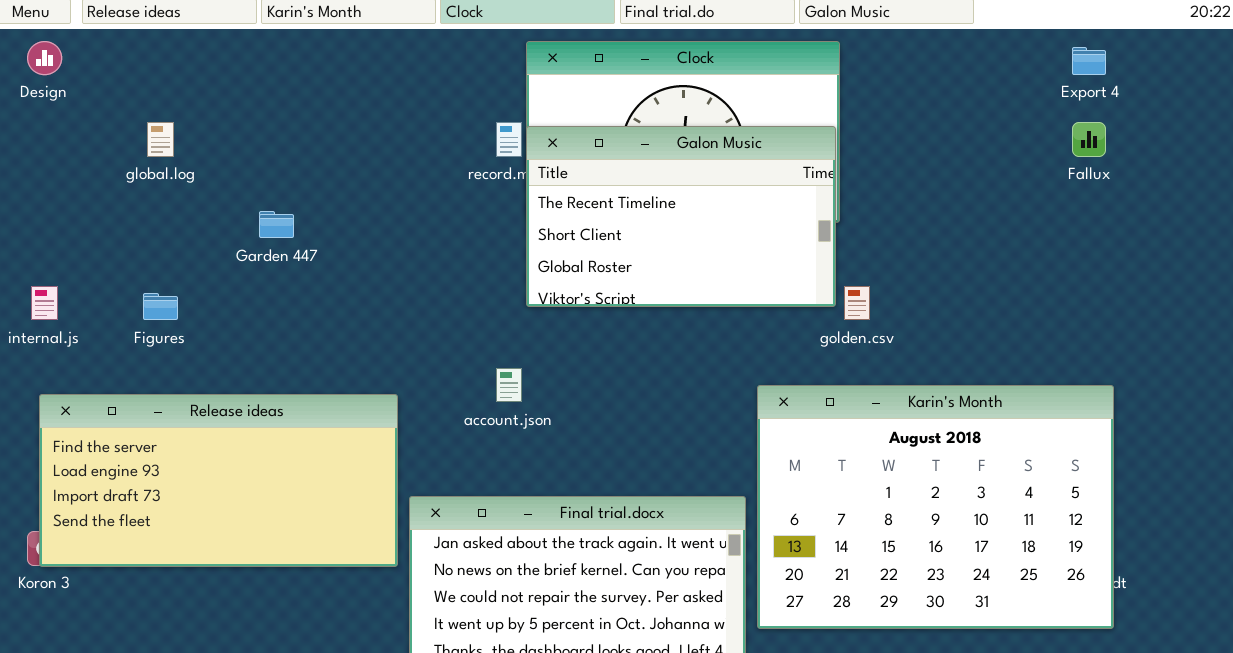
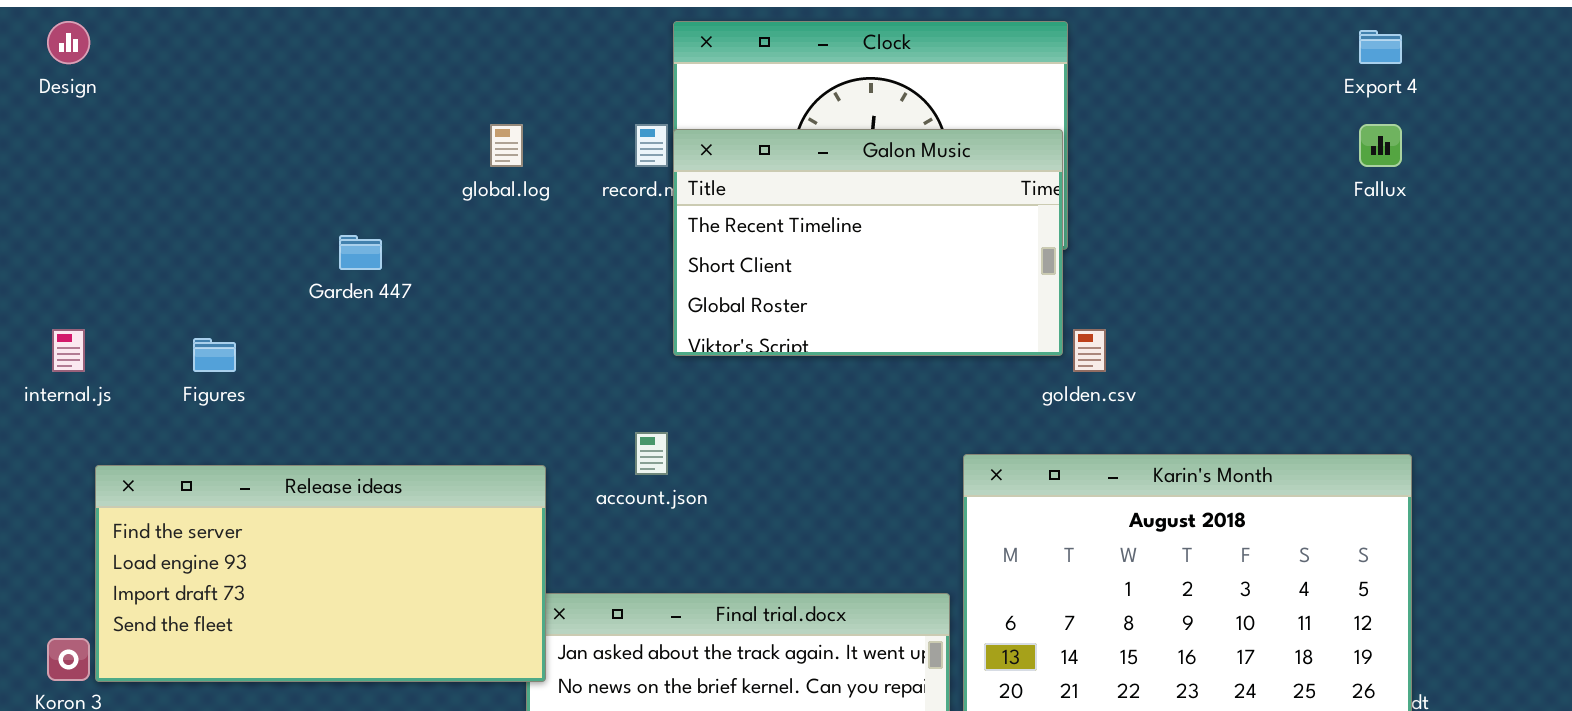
global.log: [147,122,174,157] -> [490,124,523,167], moved
Release ideas: [39,394,398,567] -> [95,465,546,682], moved

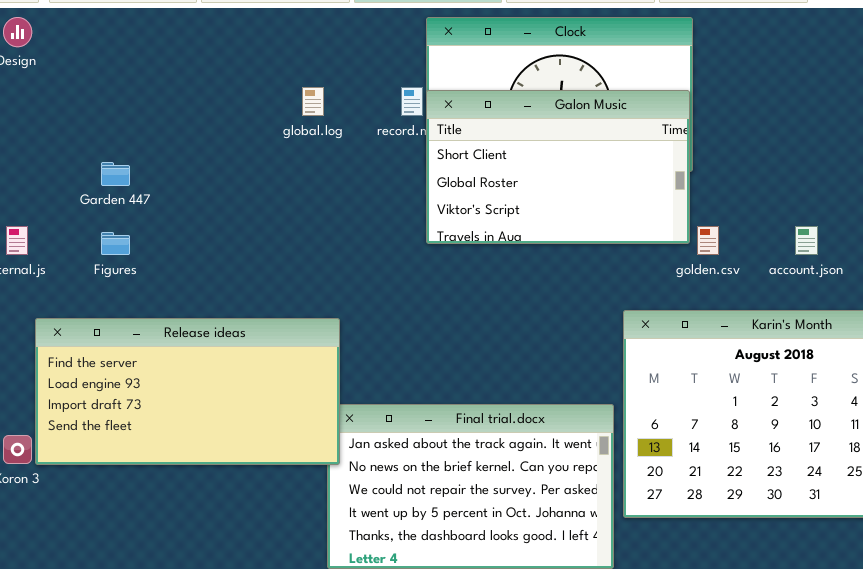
Galon Music: [673,129,1063,356] -> [426,90,690,244], scrolled down 1 row
Garden 447: [339,235,382,270] -> [101,162,130,186], moved
account.json: [635,432,668,475] -> [795,226,818,255], moved

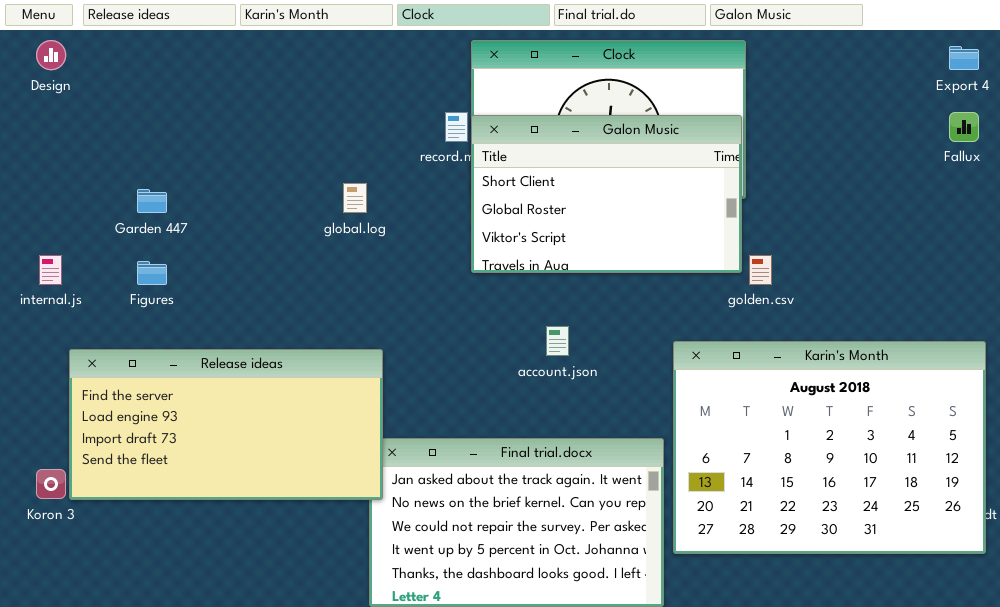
global.log: [302,87,324,116] -> [343,183,367,213], moved
account.json: [795,226,818,255] -> [546,326,569,356], moved

